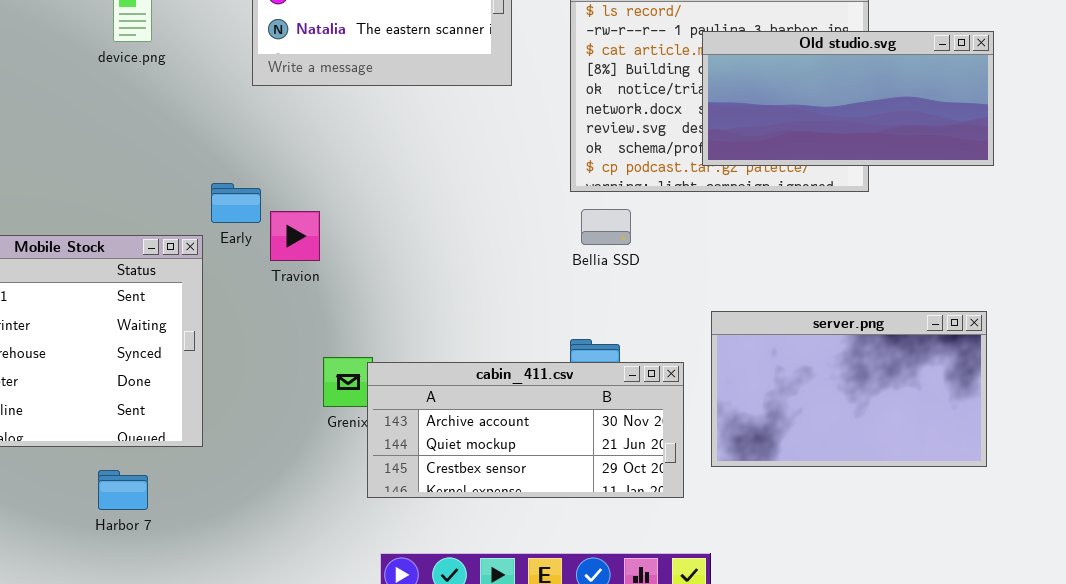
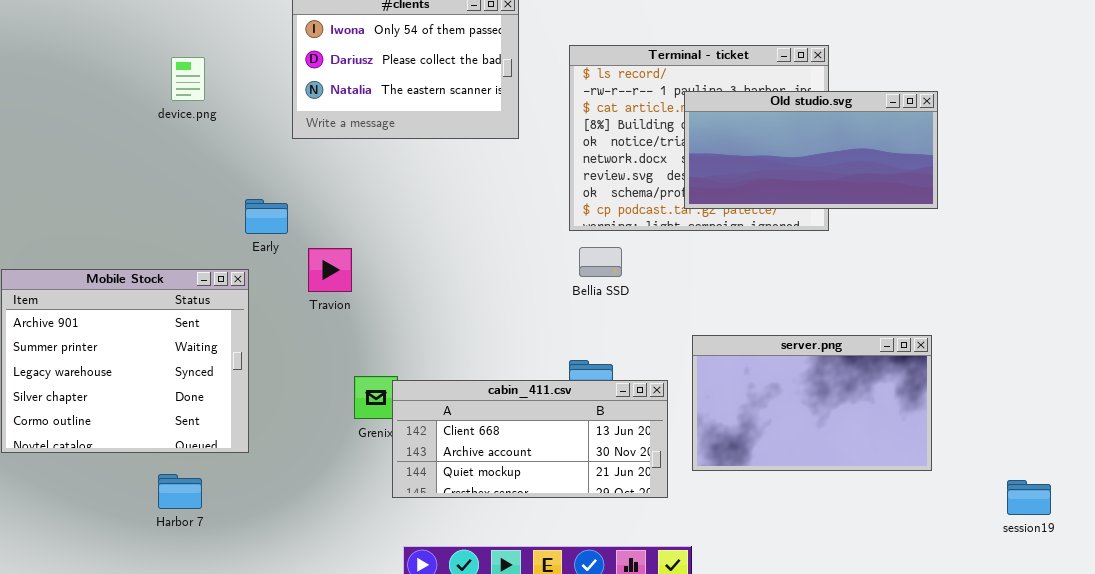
Early: [211,183,261,223] -> [245,199,288,234], moved
cabin_411.csv: [367,362,684,498] -> [392,380,668,498], scrolled up 1 row

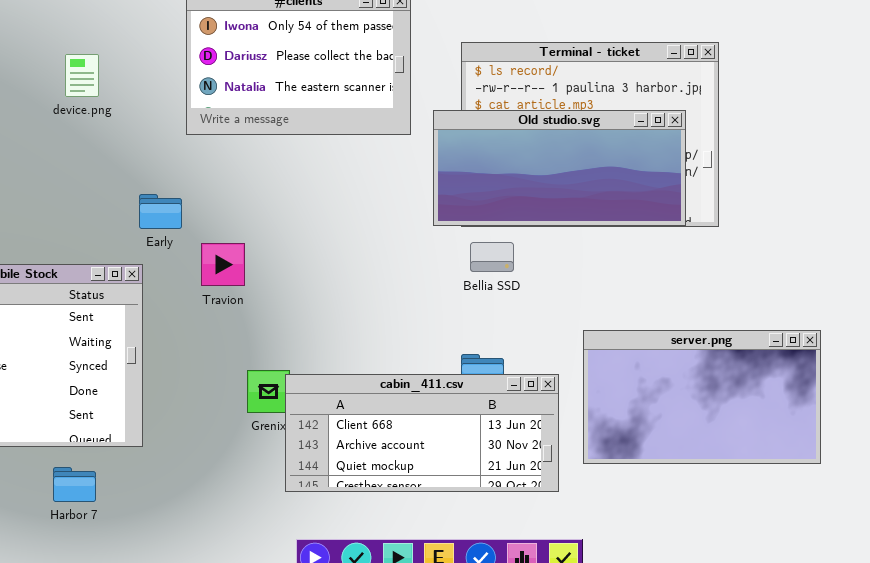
Old studio.svg: [684,91,938,209] -> [433,110,686,226], moved

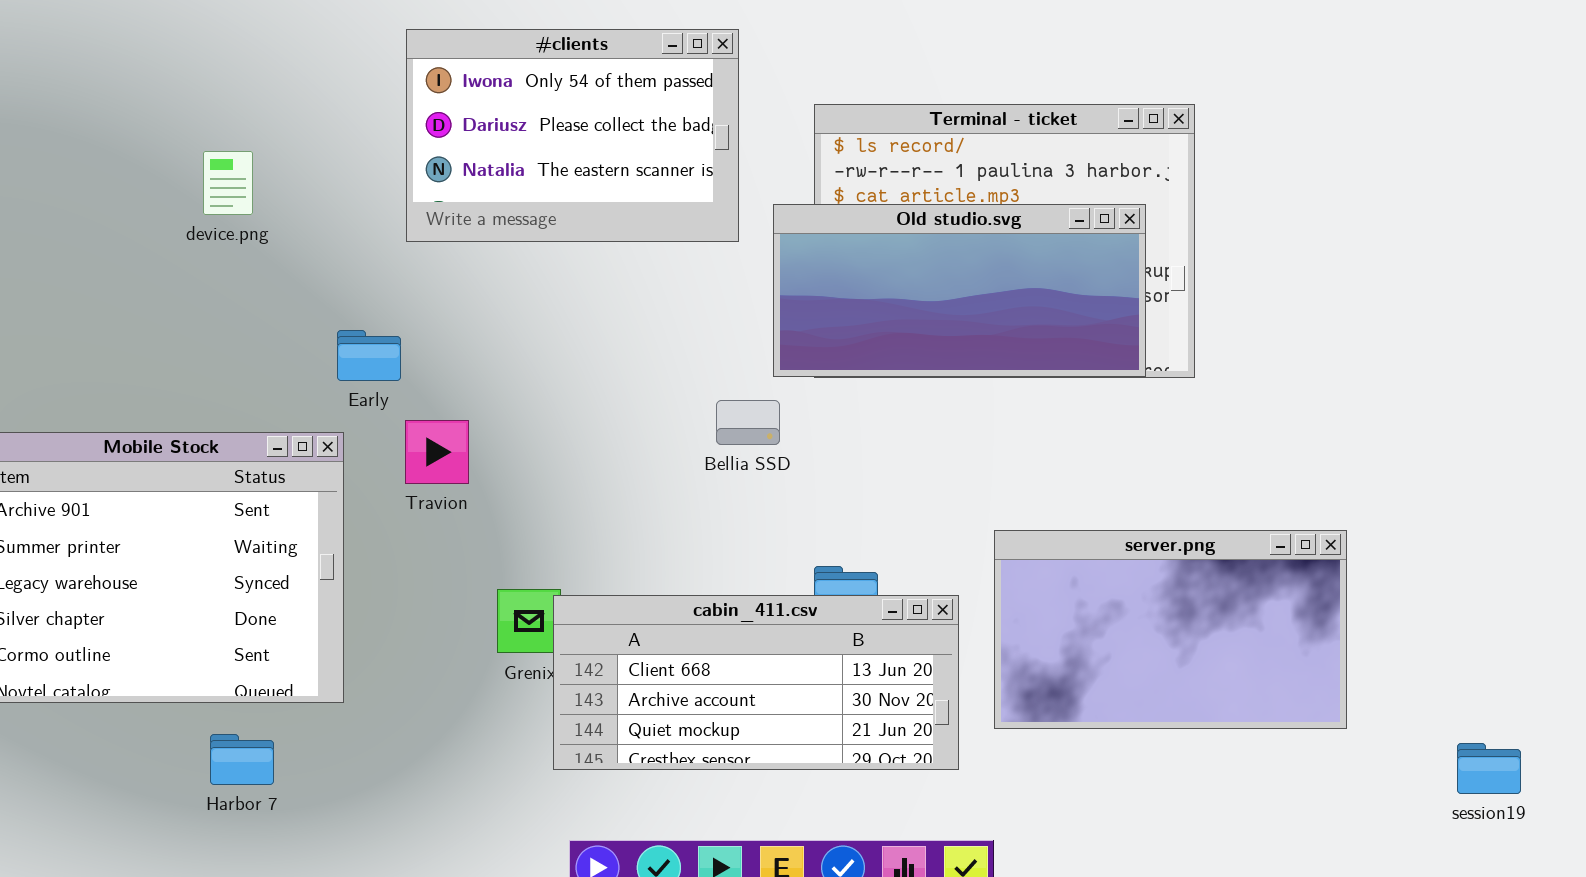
device.png: [65,54,99,97] -> [203,151,253,215], moved
Bellia SSD: [470,242,514,272] -> [716,400,780,445], moved
Travion: [201,243,245,286] -> [405,420,469,484], moved

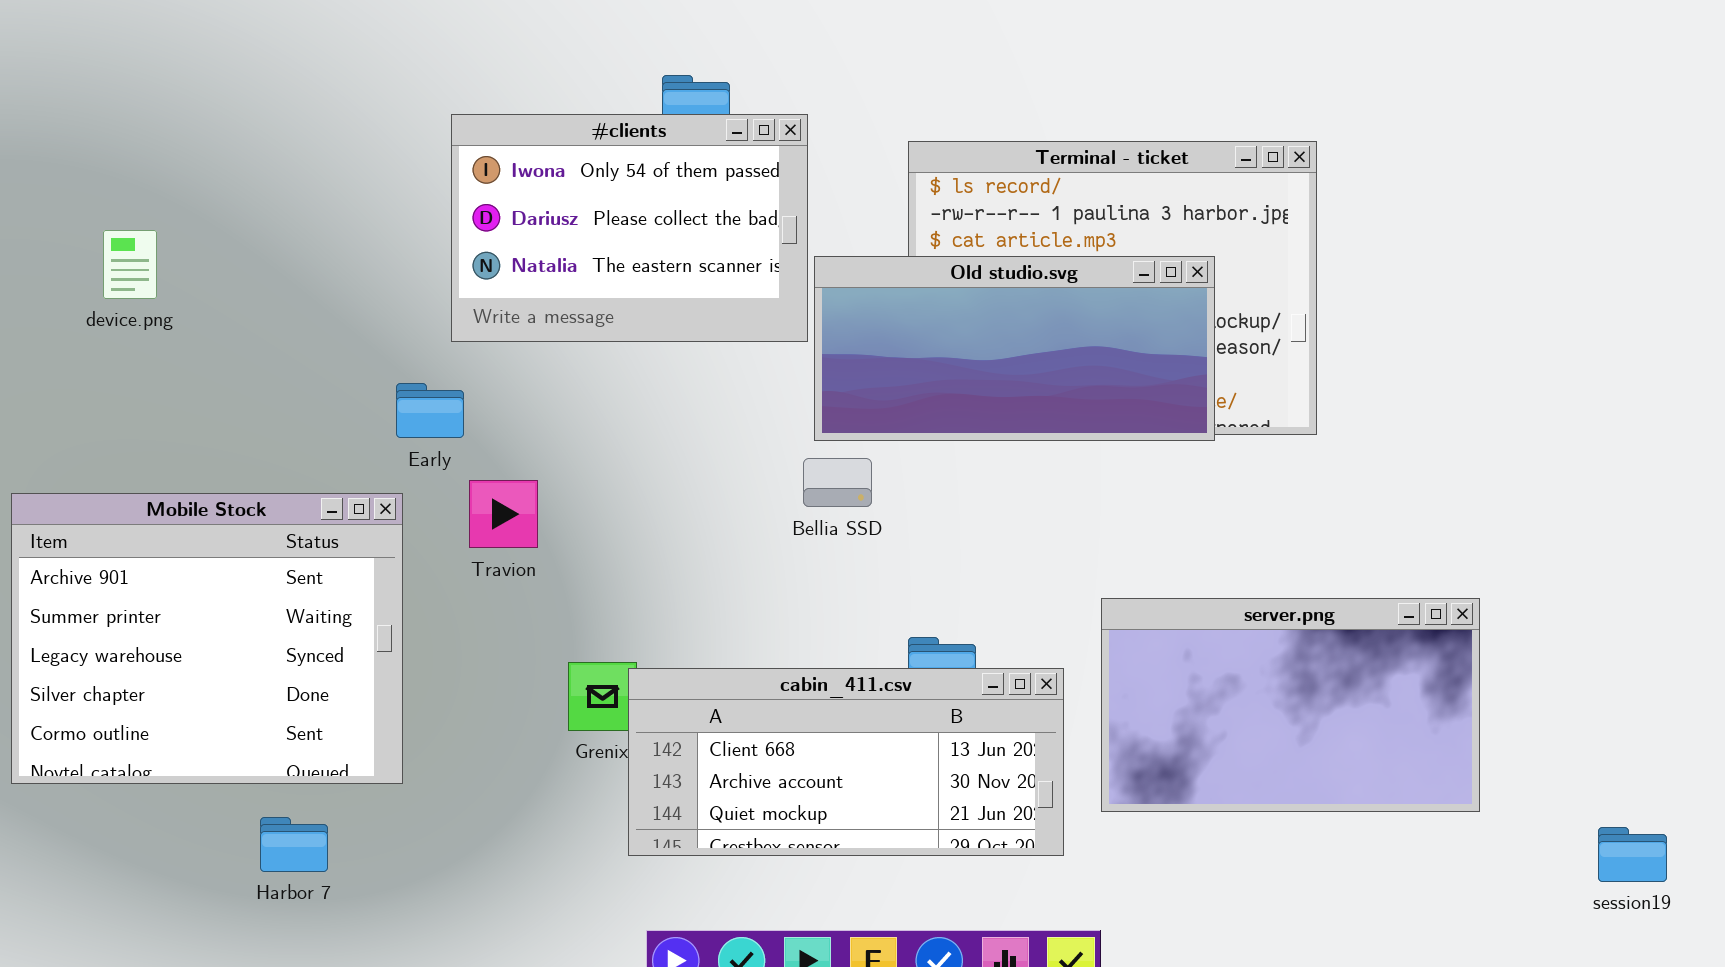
#clients: [406,29,739,242] -> [451,114,808,342], moved
device.png: [203,151,253,215] -> [103,230,157,299], moved
Old studio.svg: [773,204,1146,377] -> [814,256,1215,441], moved

